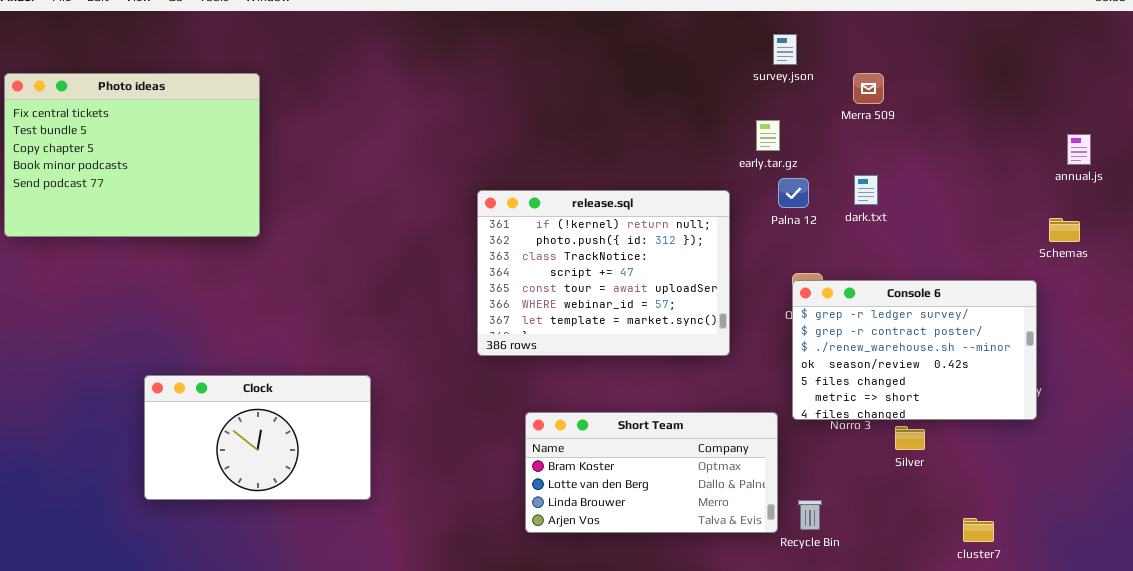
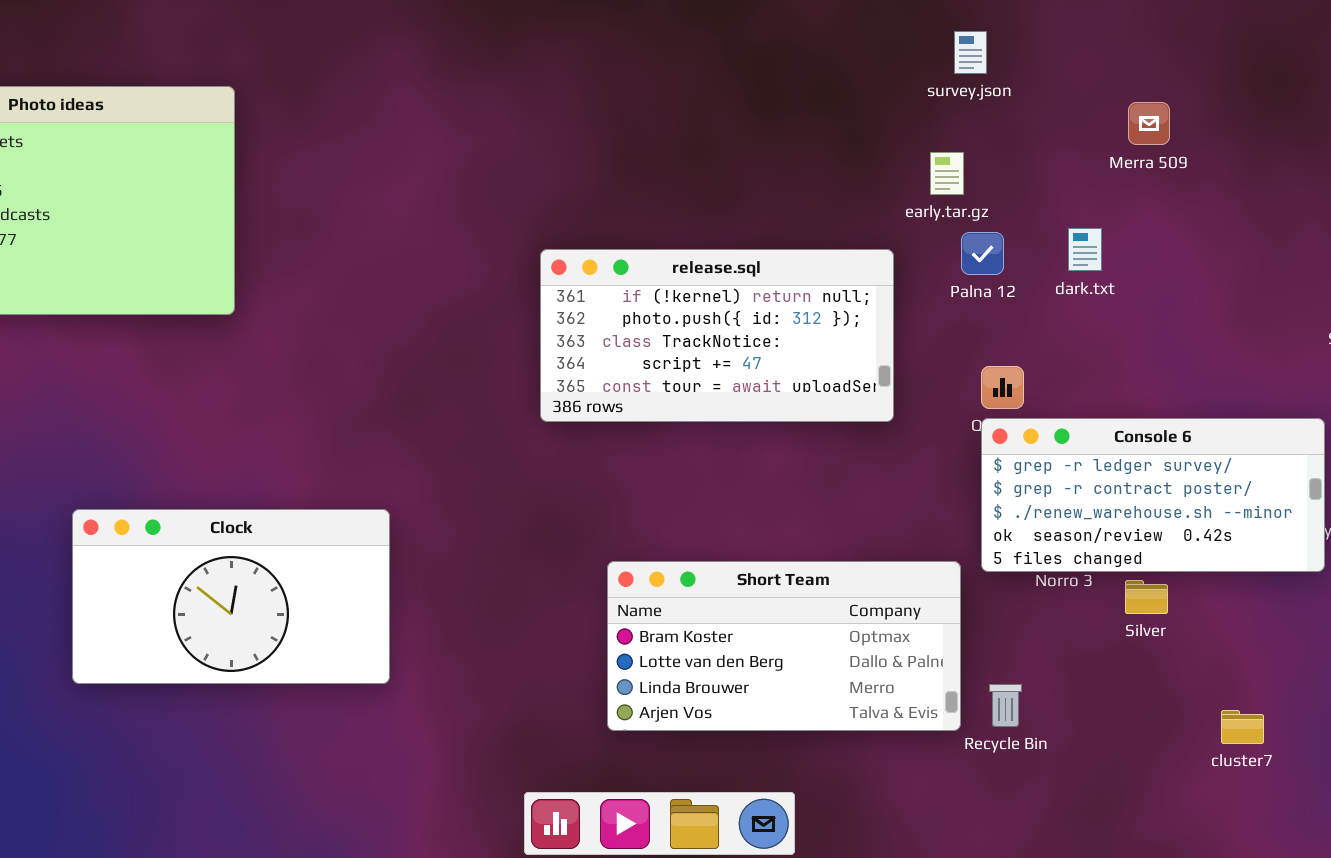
Merra 509: [853,73,884,104] -> [1128,102,1170,145], moved
release.sql: [477,190,730,356] -> [540,249,894,422], resized
Console 6: [792,280,1037,420] -> [981,418,1325,572], resized

